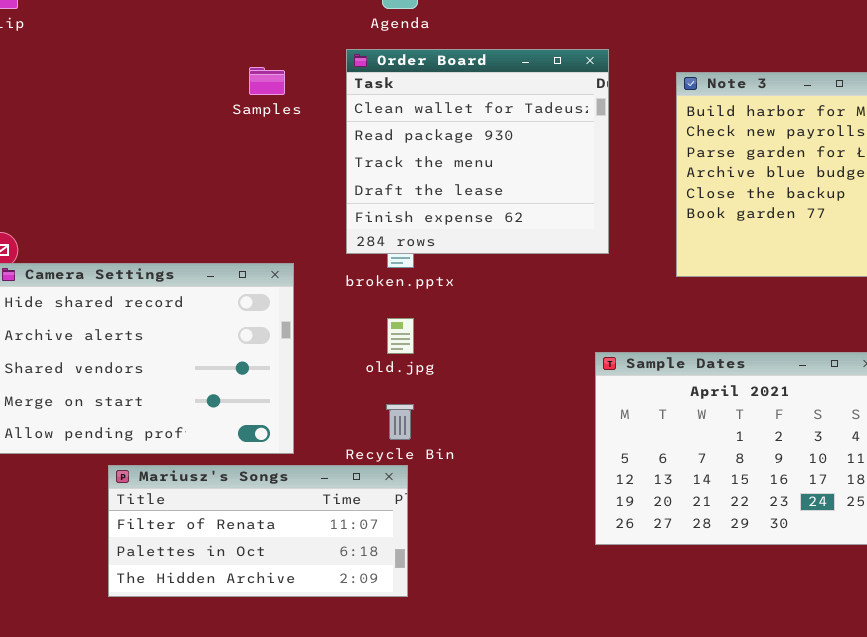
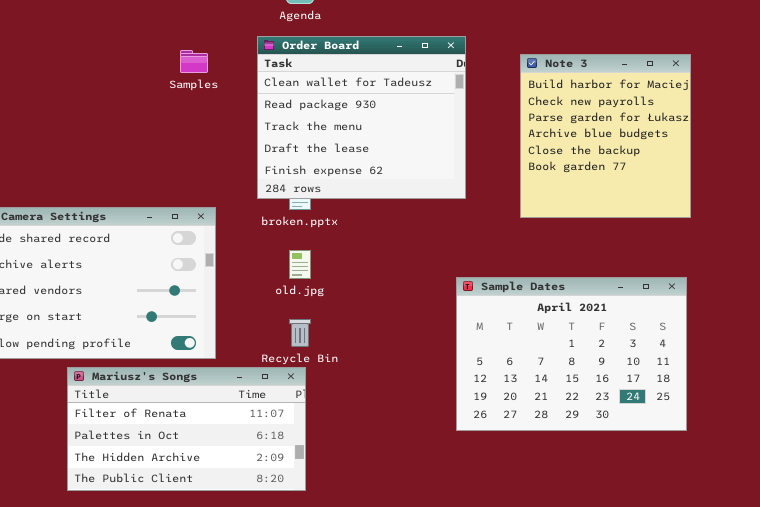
Mariusz's Songs: [108,465,408,597] -> [67,367,306,491], resized

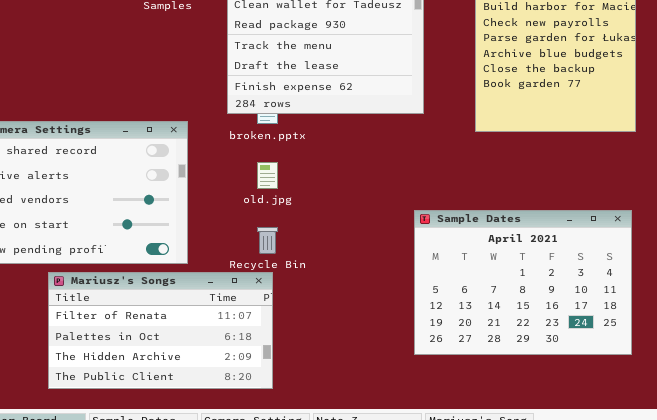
Sample Dates: [456,277,687,431] -> [414,210,632,355], moved

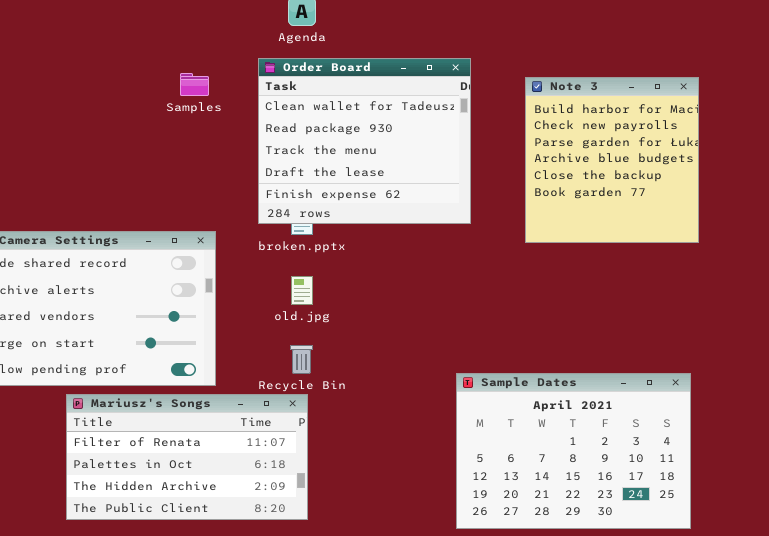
Sample Dates: [414,210,632,355] -> [456,373,691,529], moved

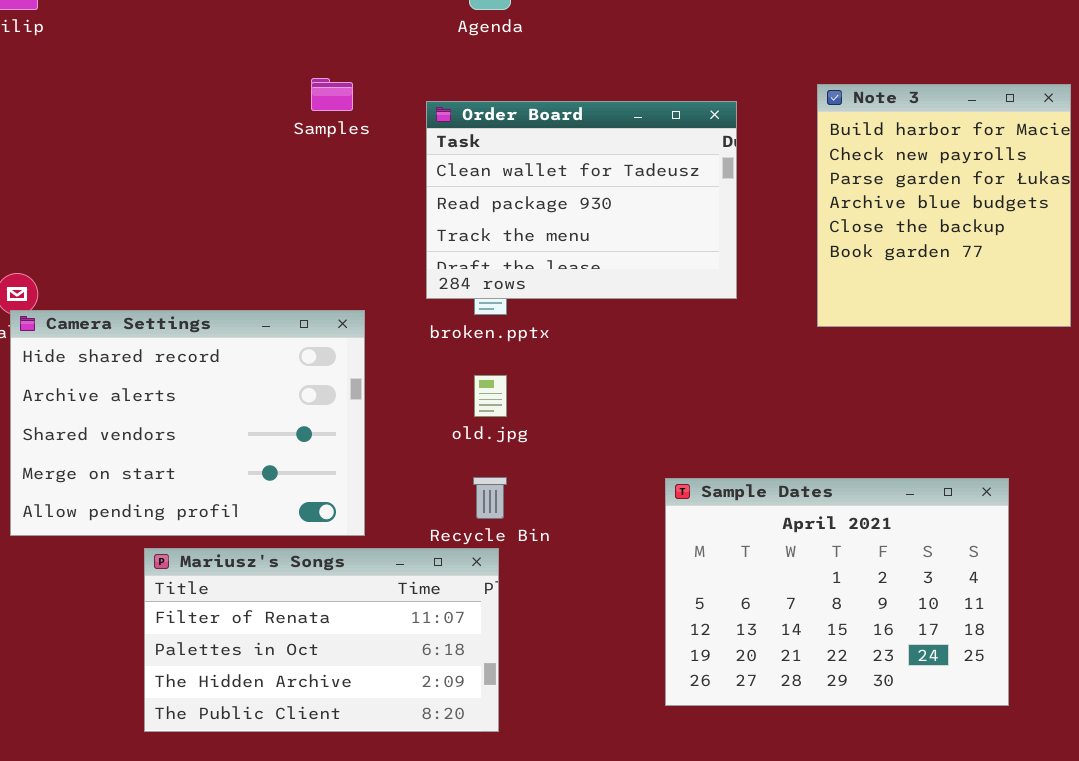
Order Board: [258,58,471,224] -> [426,101,737,299], resized
Sample Dates: [456,373,691,529] -> [665,478,1009,706], moved

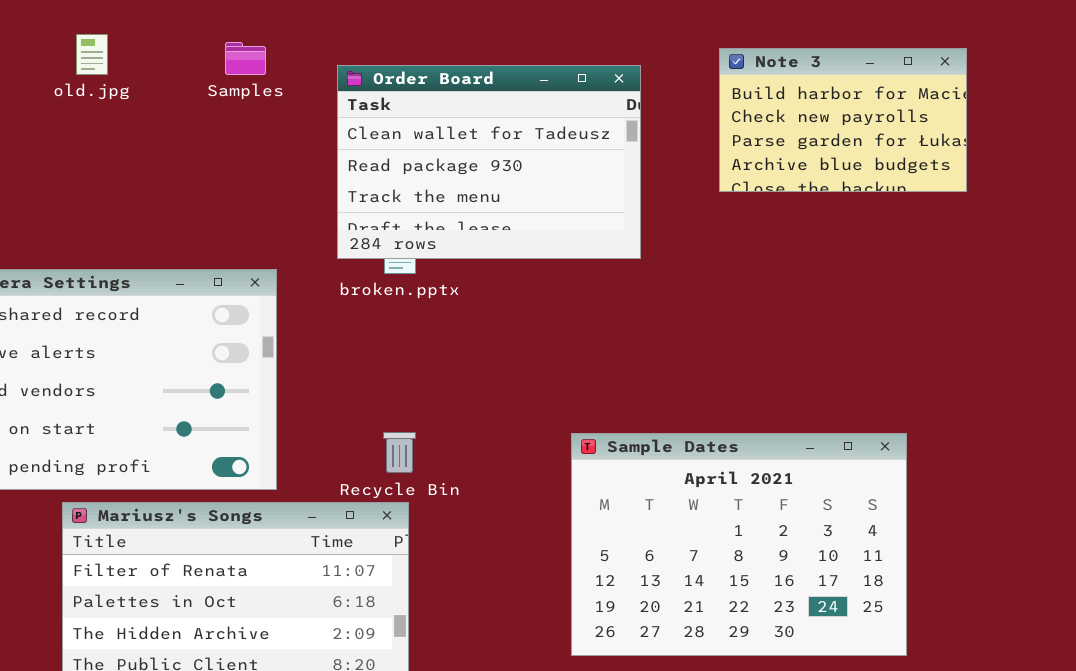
Note 3: [817,84,1071,327] -> [719,48,967,192], resized
old.jpg: [474,375,507,417] -> [76,34,108,75], moved

